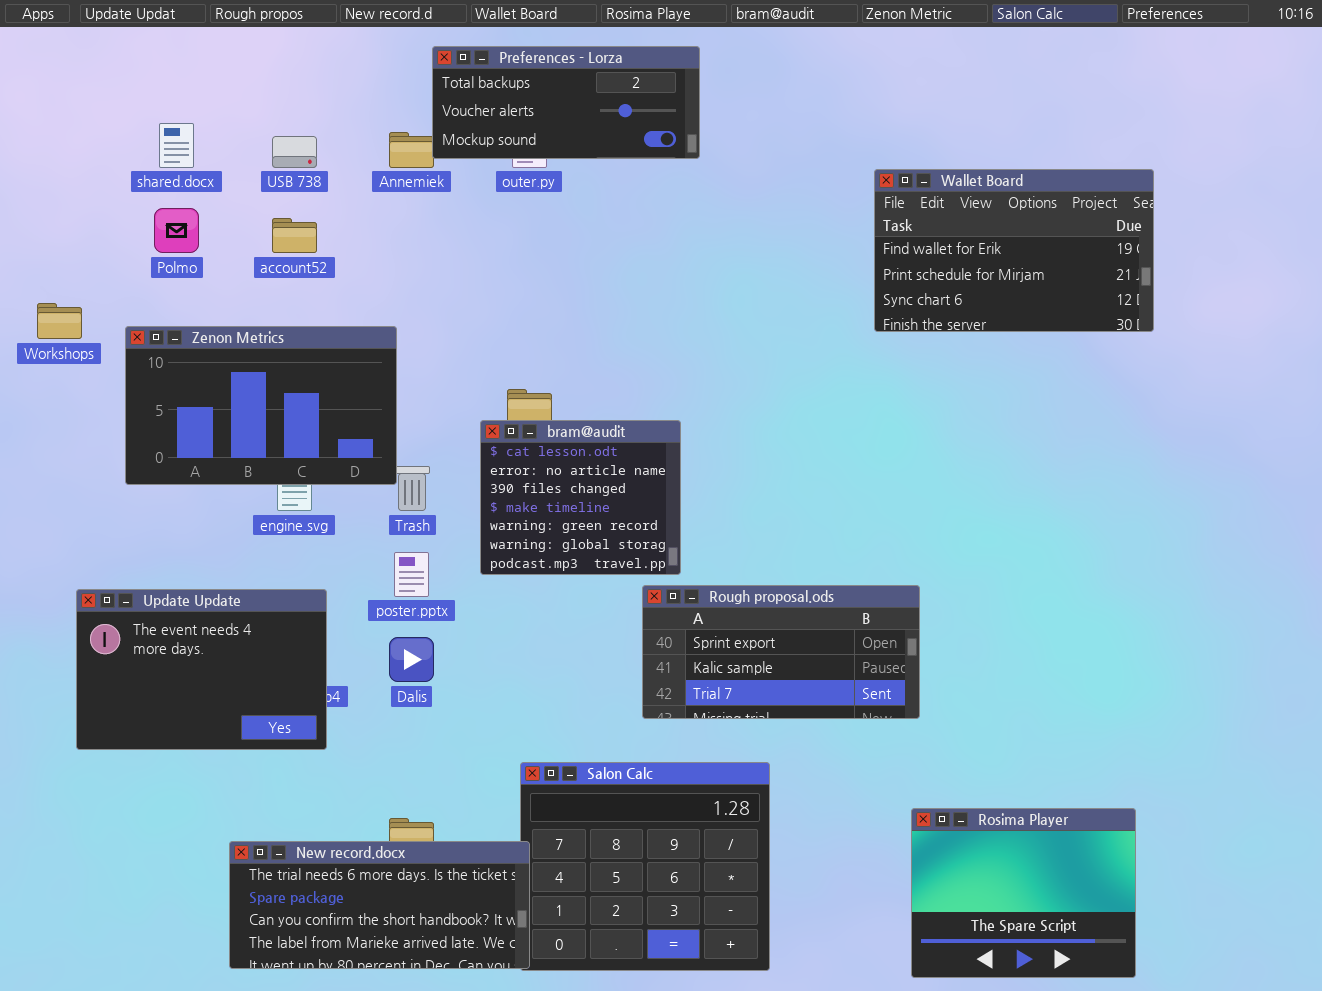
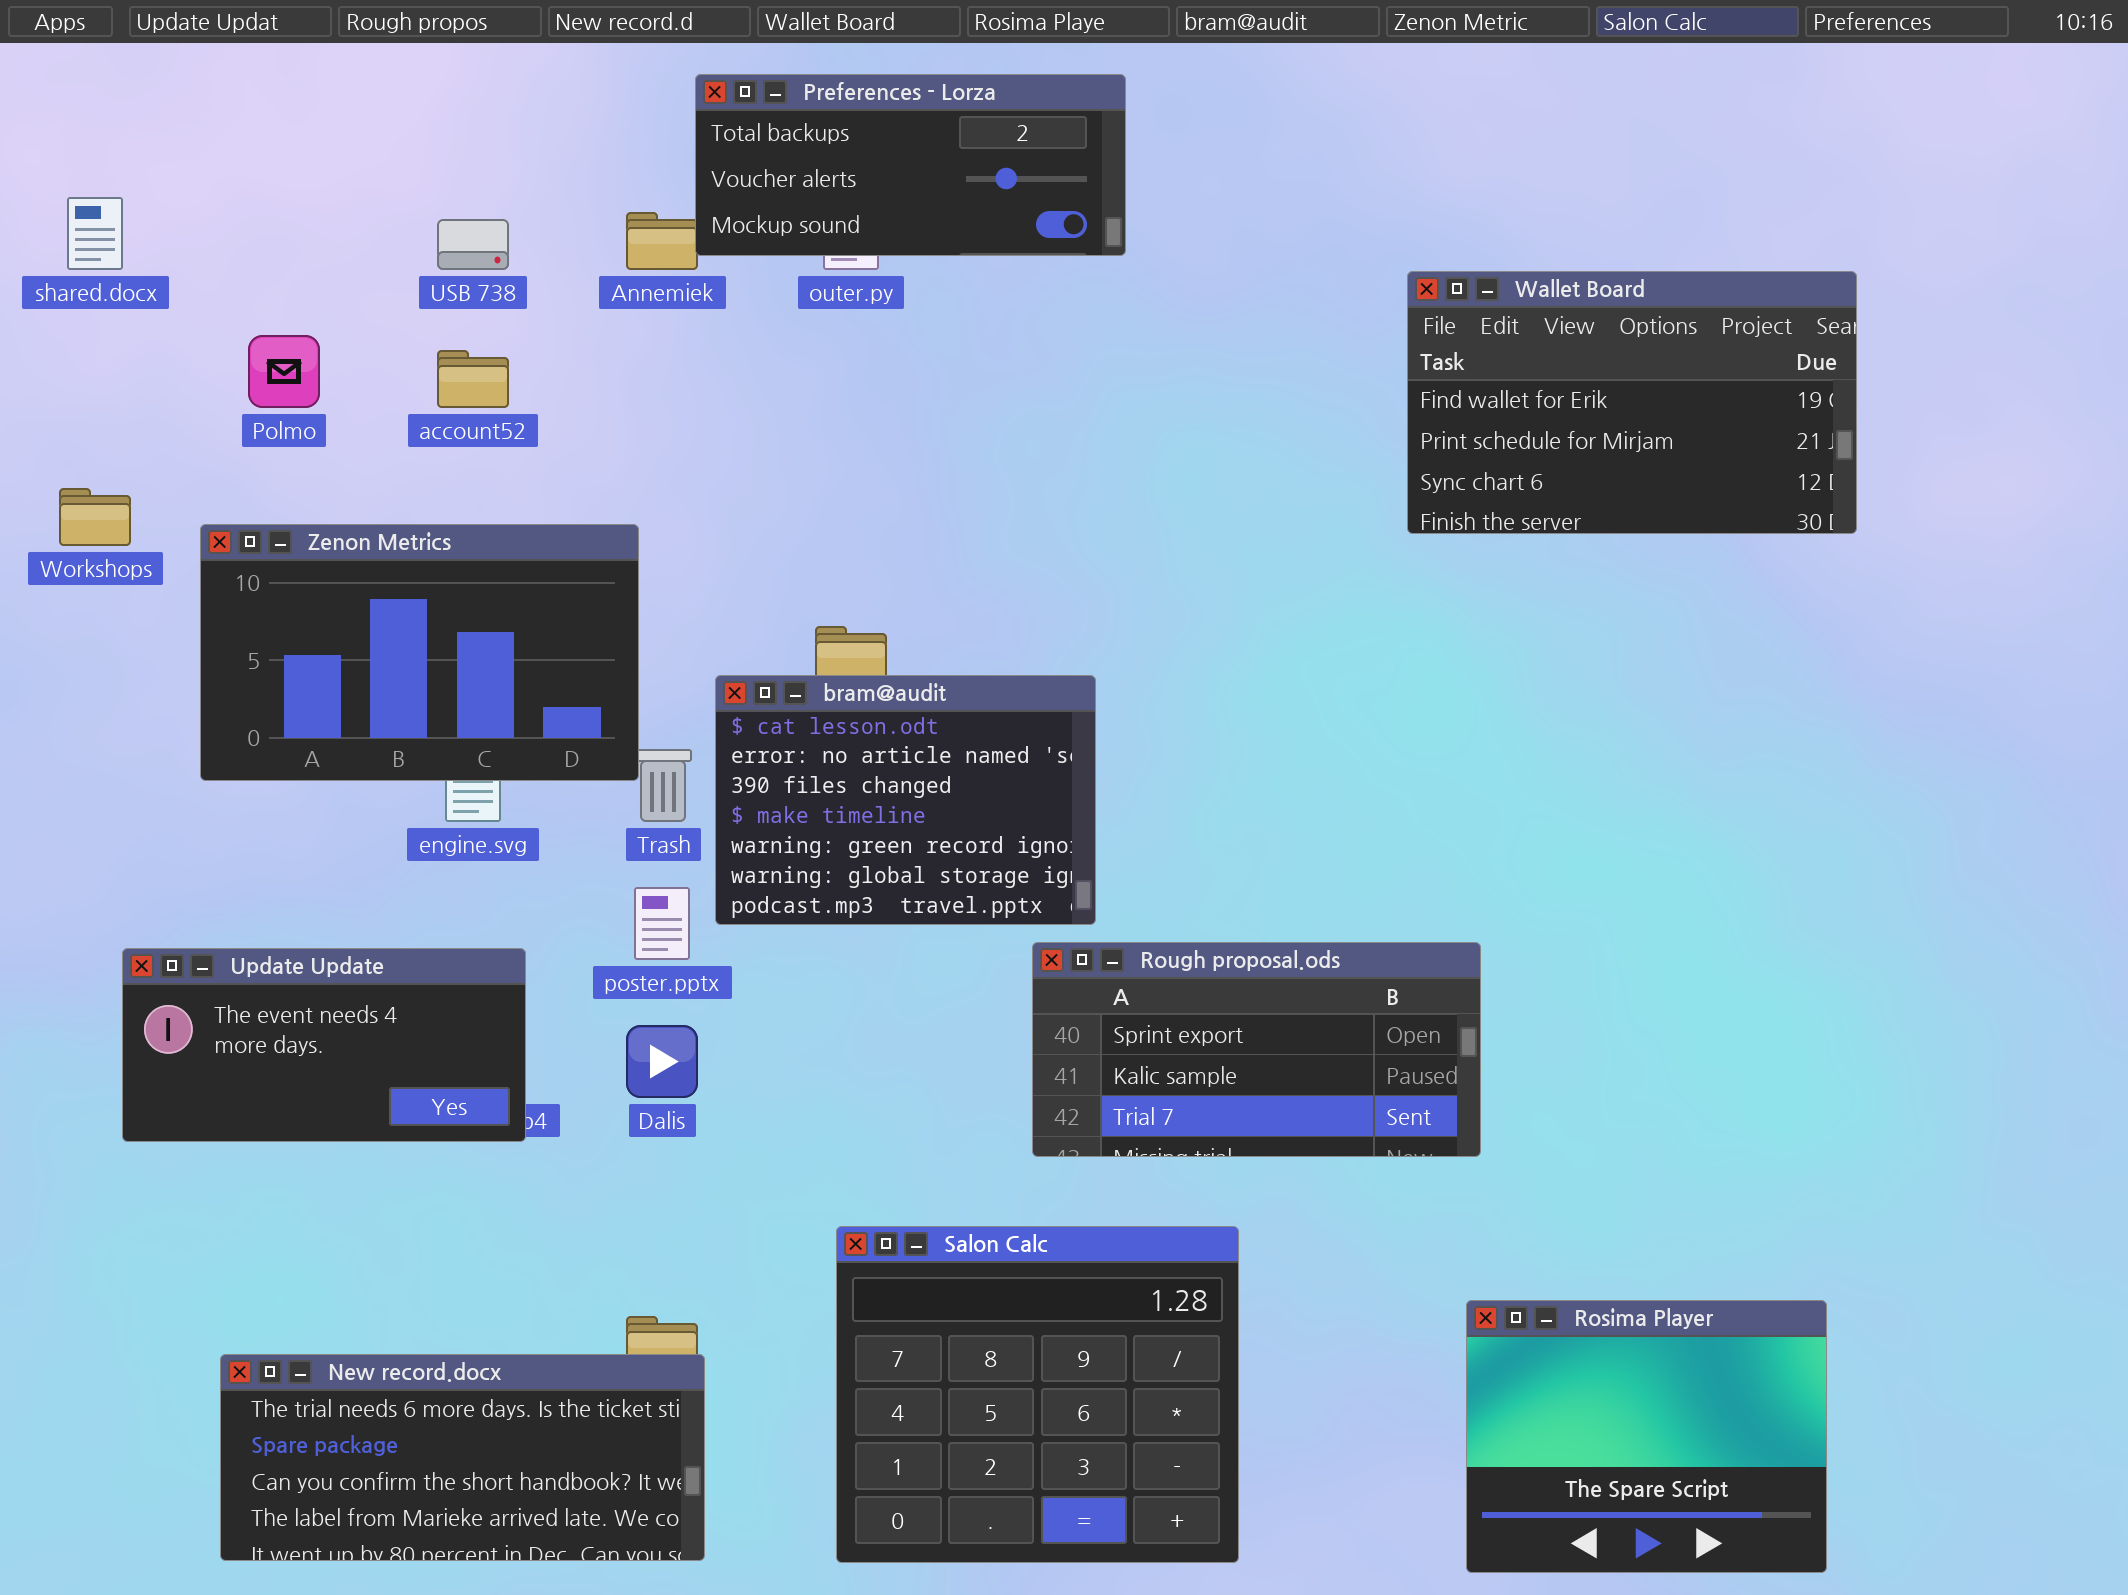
shared.docx: [159,123,194,168] -> [67,197,123,270], moved
bram@audit: [480,420,681,575] -> [715,675,1096,925], resized
Update Update: [76,589,327,750] -> [122,948,526,1142], resized
New record.docx: [229,841,530,969] -> [220,1354,705,1561], moved

